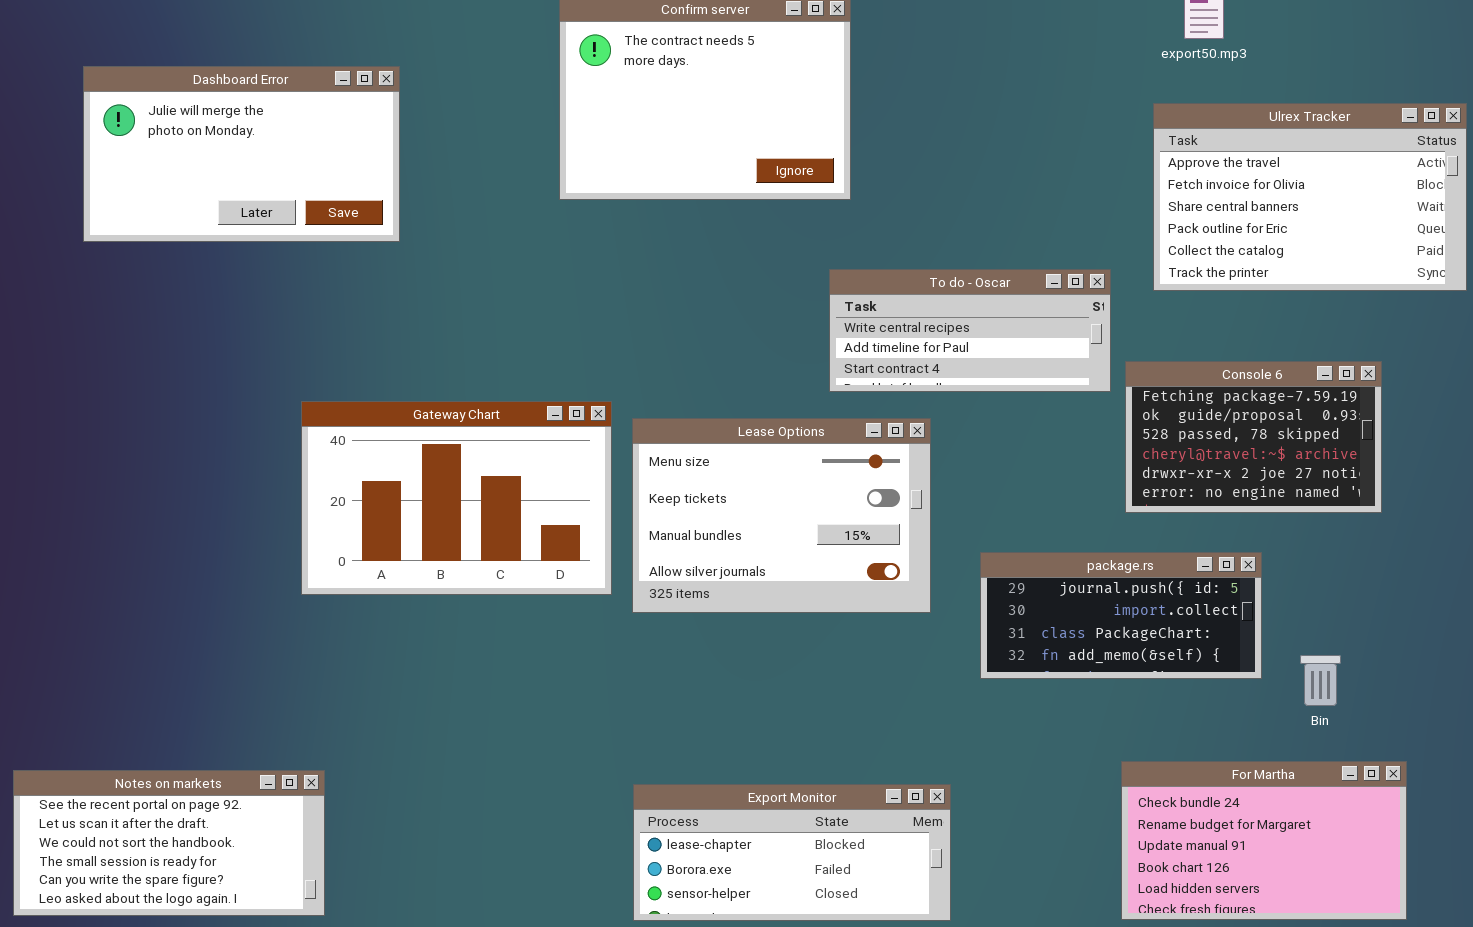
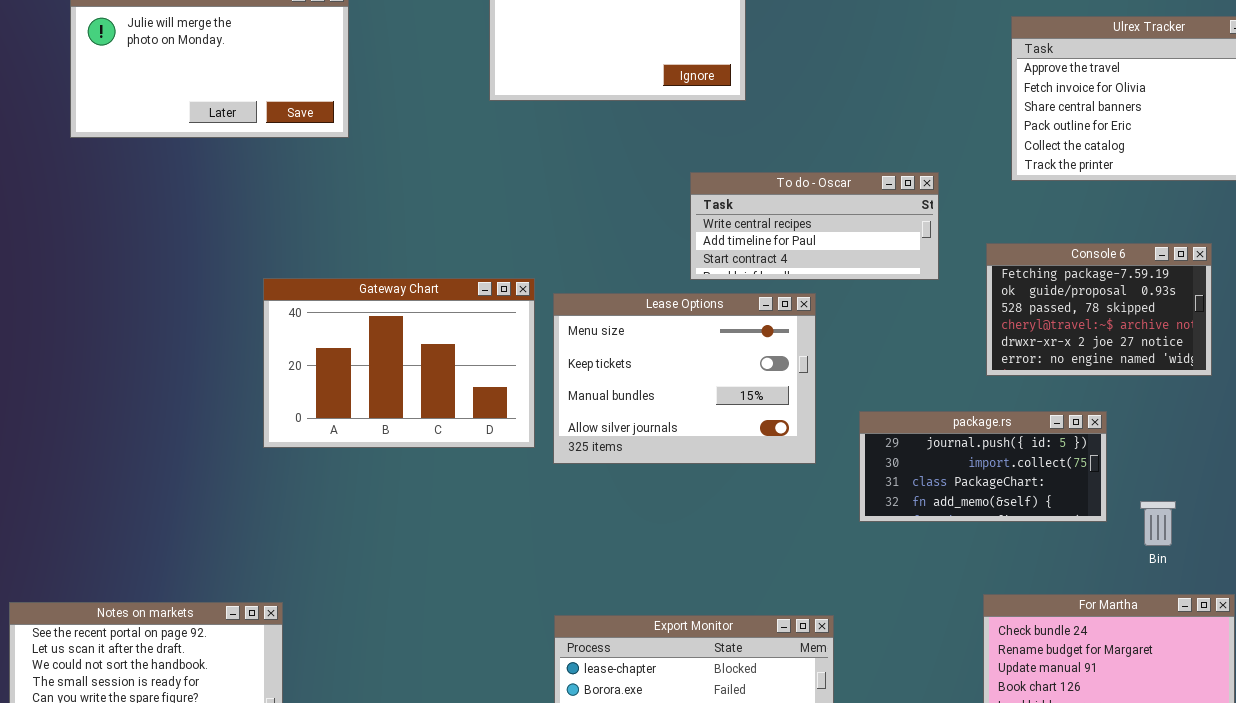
To do - Oscar: [829,269,1111,392] -> [690,172,939,280], moved

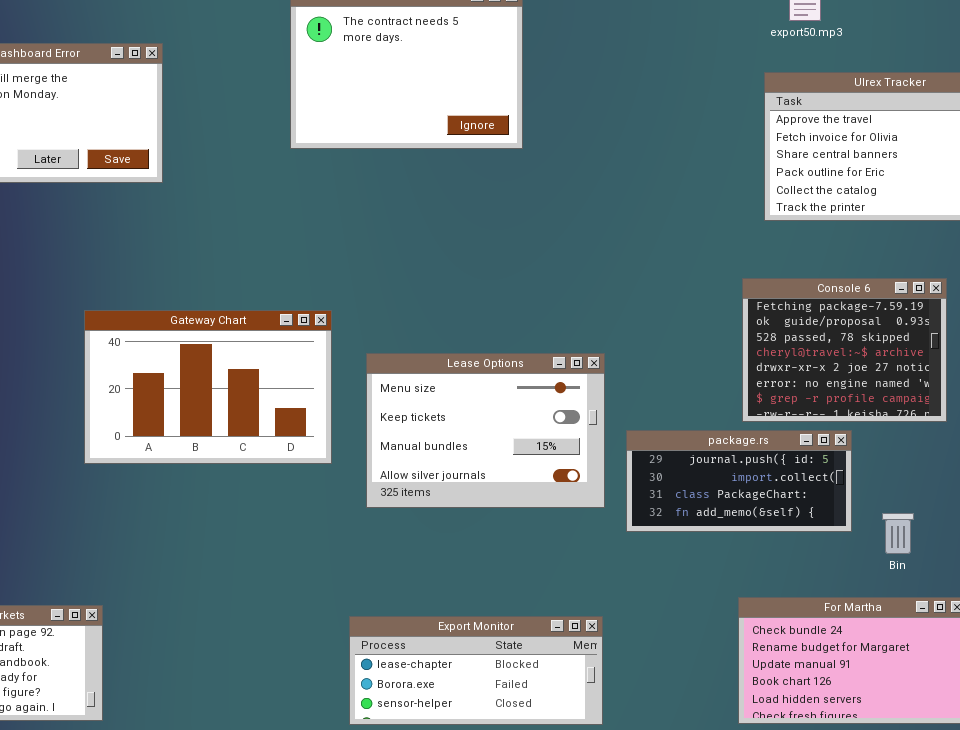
To do - Oscar: [690,172,939,280] -> none, closed
Console 6: [986,243,1212,376] -> [742,278,947,422], resized
Lease Options: [553,293,816,464] -> [366,353,605,508], moved

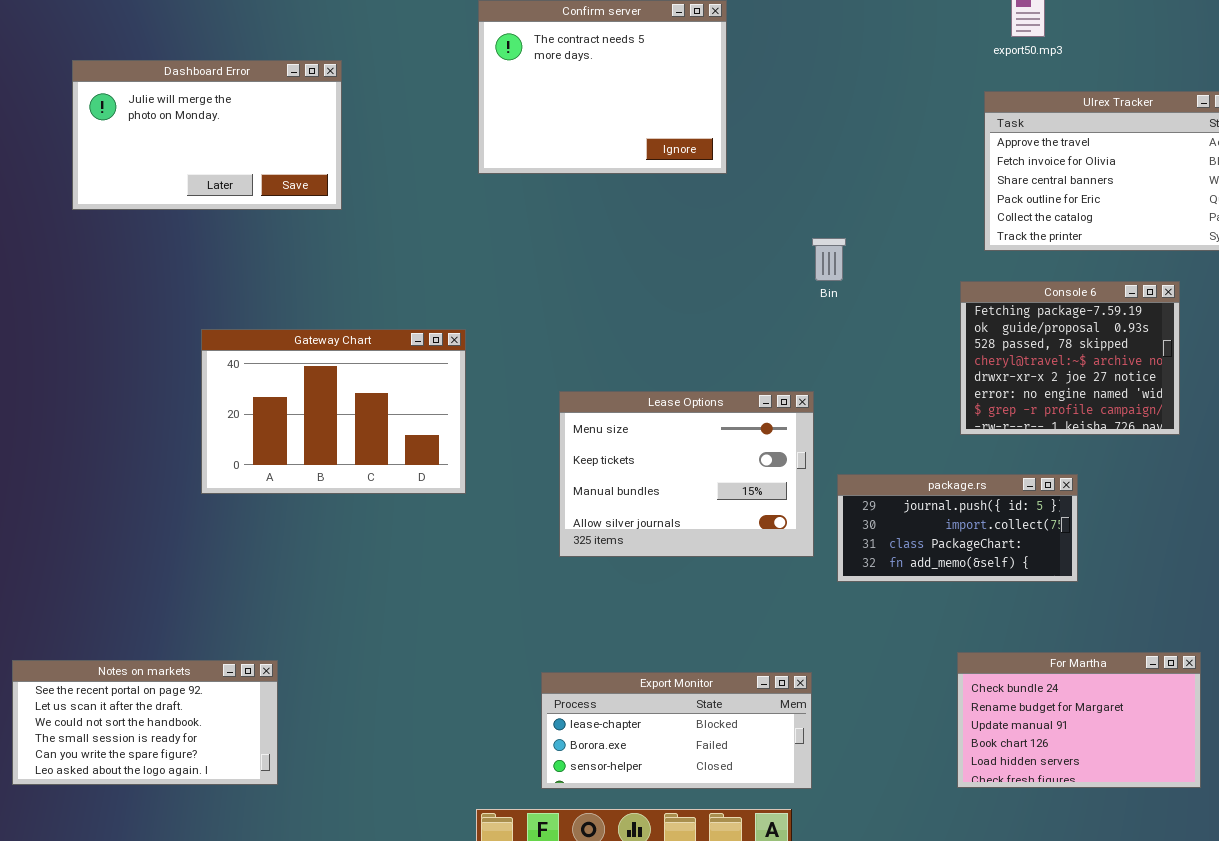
Console 6: [742,278,947,422] -> [960,281,1180,435], moved
Gateway Chart: [84,310,332,464] -> [201,329,466,494], moved
Bin: [882,513,914,554] -> [812,238,846,281], moved

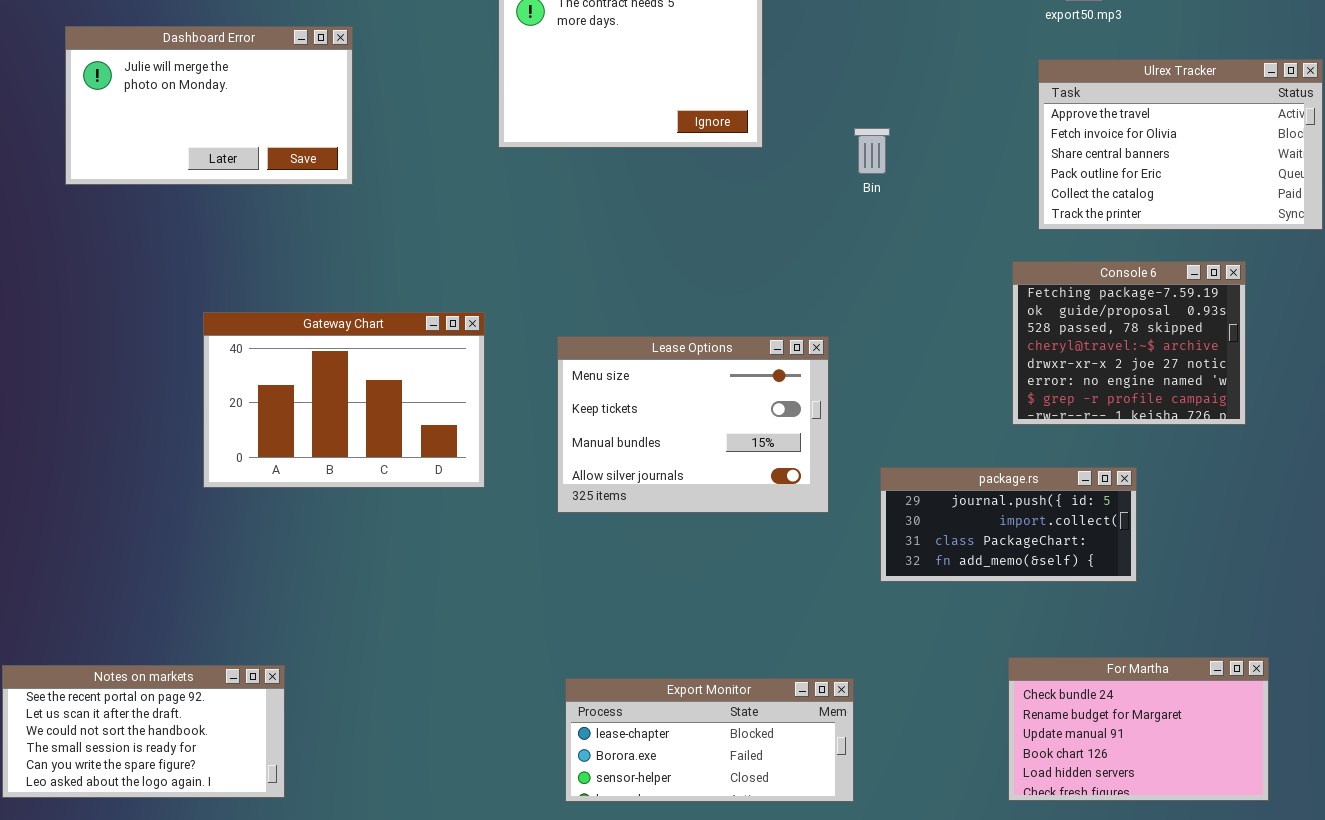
Bin: [812,238,846,281] -> [854,128,890,174], moved
Lease Options: [559,391,814,557] -> [557,336,829,513], moved

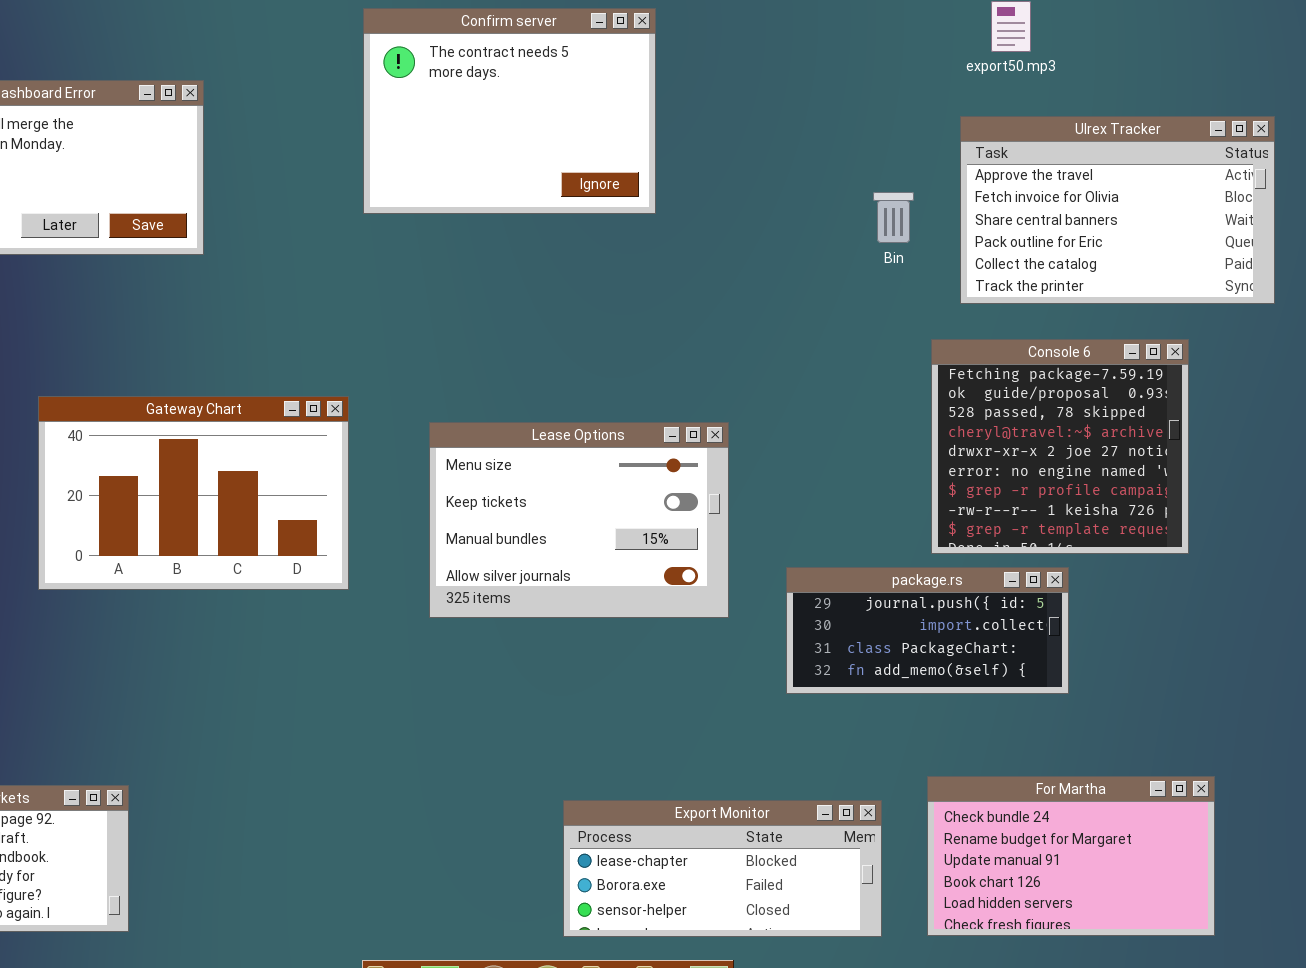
Bin: [854,128,890,174] -> [873,192,914,243], moved
Console 6: [1012,261,1246,425] -> [931,339,1189,554], resized
Export Monitor: [565,678,854,802] -> [563,800,882,937], moved

